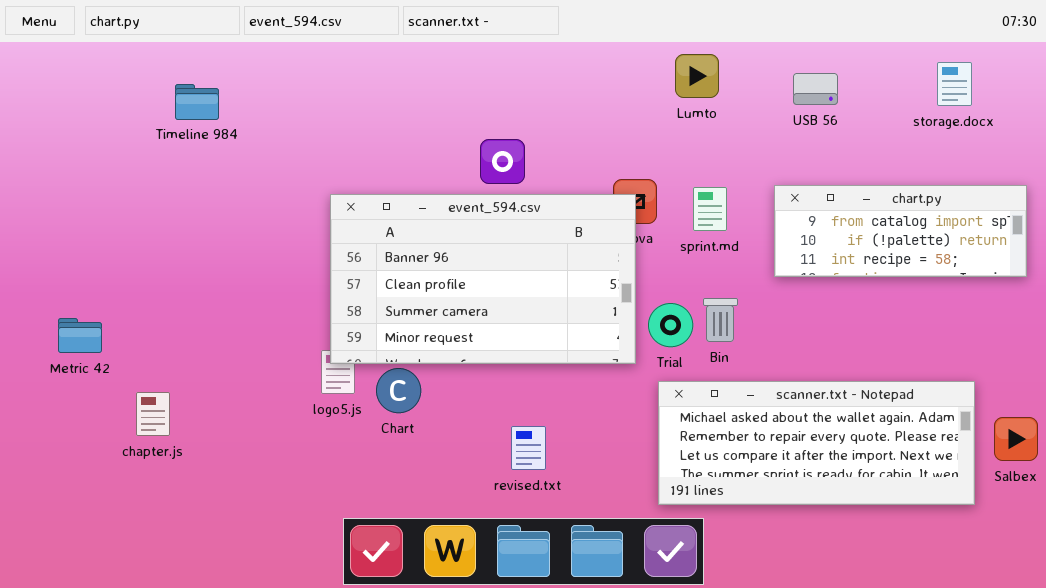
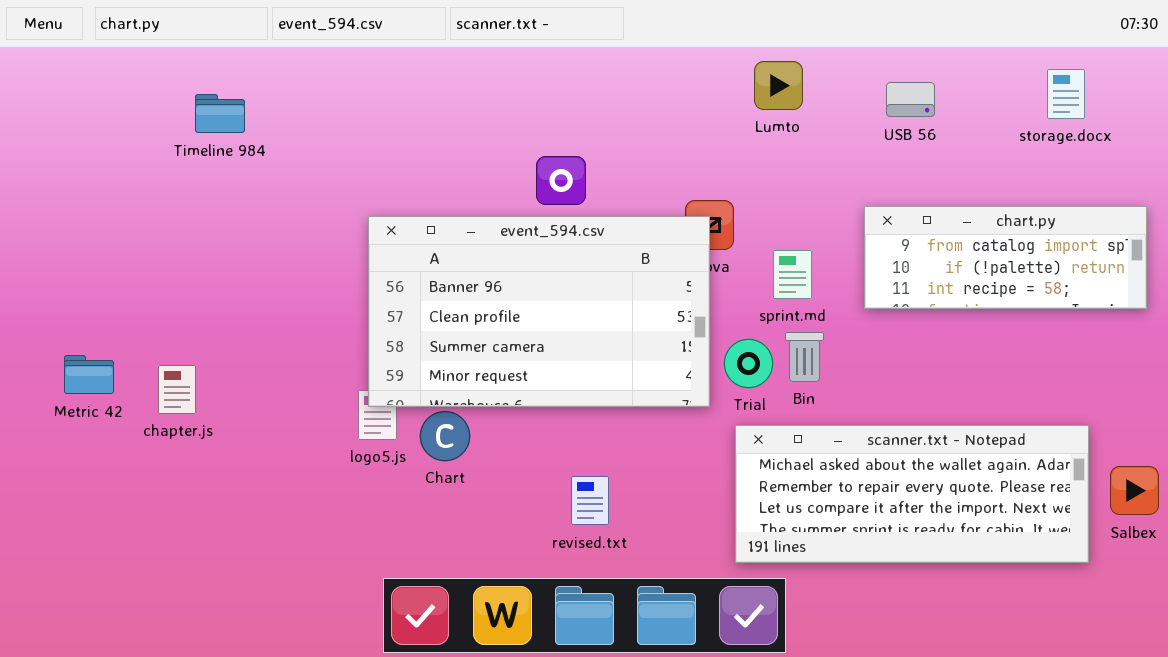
sprint.md: [693,187,727,231] -> [773,250,812,299], moved
chapter.js: [136,392,170,436] -> [158,365,196,414], moved

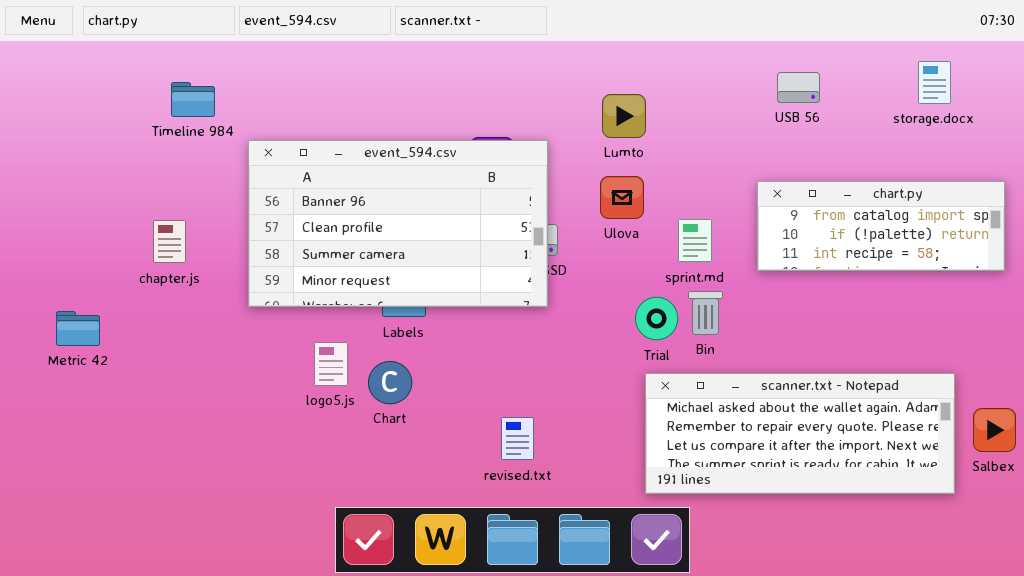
Lumto: [754,61,803,110] -> [602,94,646,138], moved
event_594.csv: [368,216,710,407] -> [248,140,548,307], moved
chapter.js: [158,365,196,414] -> [153,220,186,263], moved

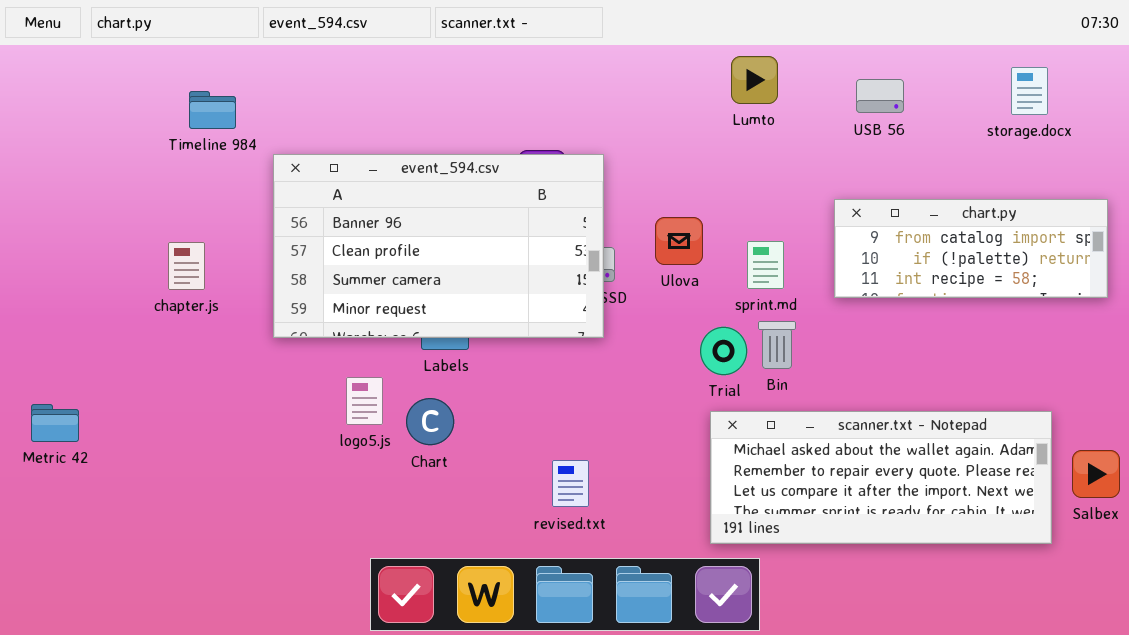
Lumto: [602,94,646,138] -> [731,56,778,104], moved
Ulova: [600,176,644,219] -> [655,217,703,265], moved
Metric 42: [56,311,100,346] -> [31,404,79,442], moved

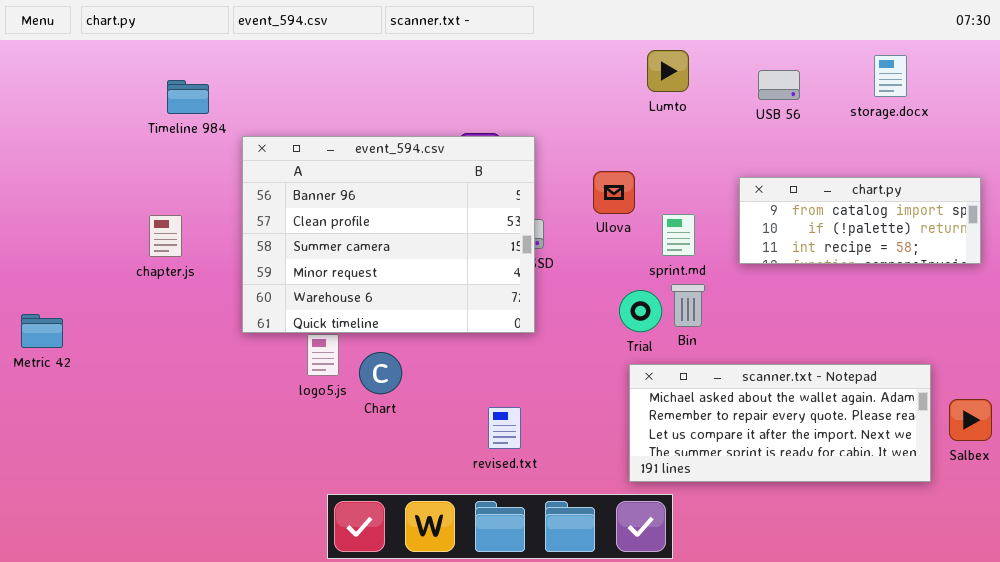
storage.docx: [1011,67,1048,115] -> [874,55,907,97], moved
event_594.csv: [273,154,604,338] -> [242,136,535,333], resized
Ulova: [655,217,703,265] -> [593,171,635,214], moved
Metric 42: [31,404,79,442] -> [21,314,63,348], moved

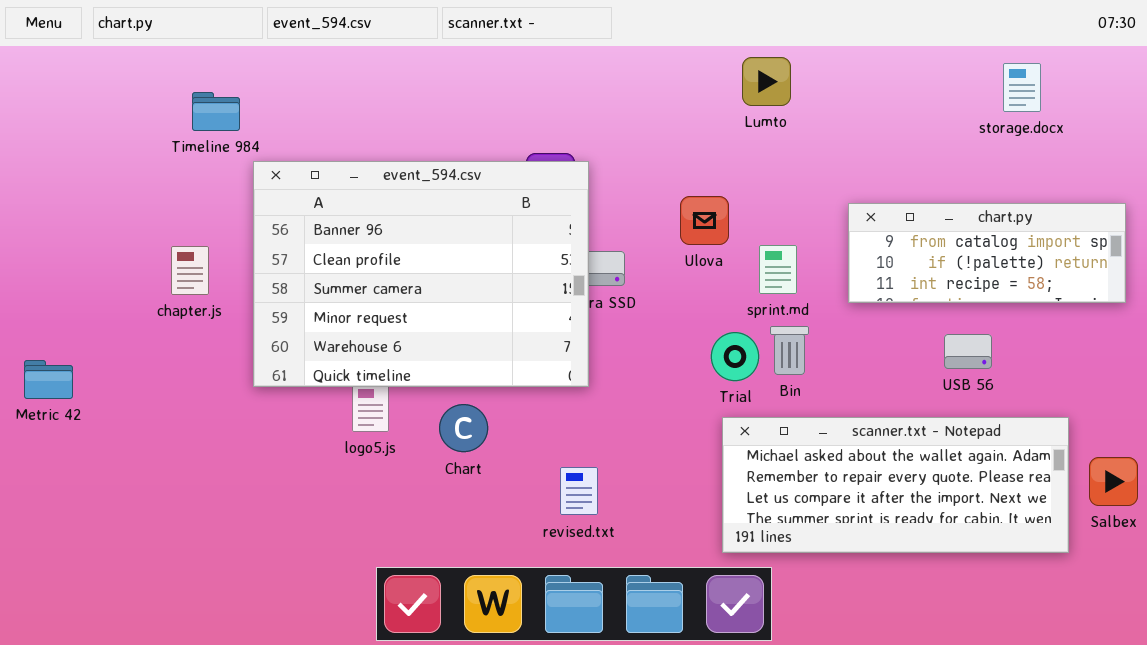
USB 56: [758,70,800,100] -> [944,334,992,369], moved
event_594.csv: [242,136,535,333] -> [253,161,589,387], moved
Chart: [359,352,402,394] -> [439,404,488,452], moved

